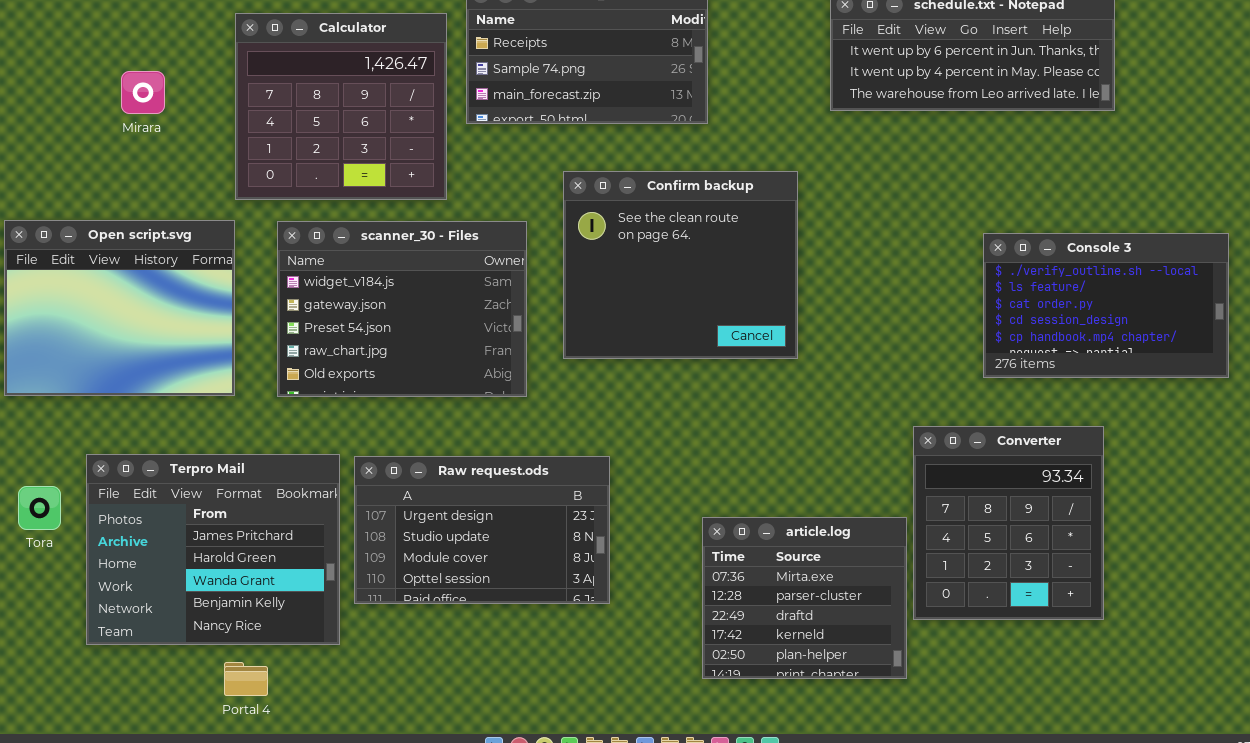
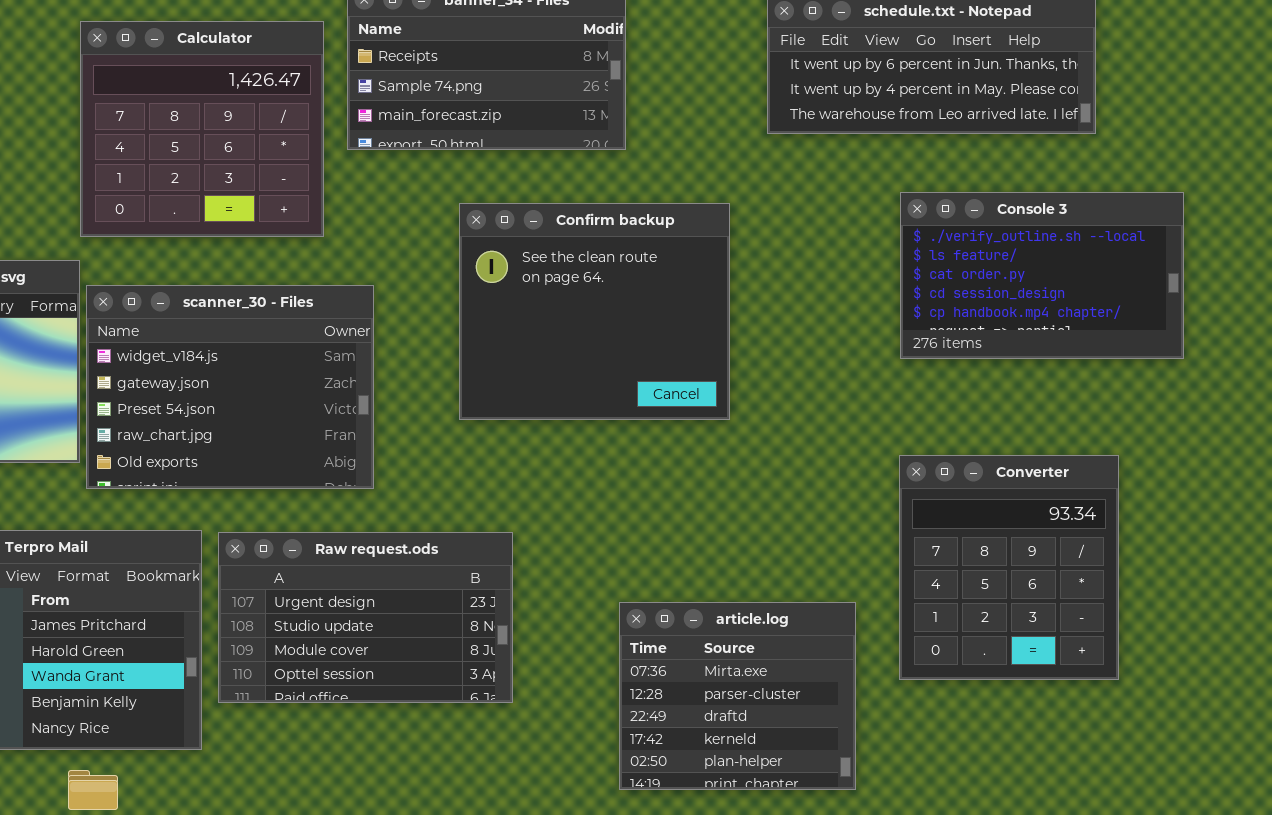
scanner_30 - Files: [277,221,527,397] -> [86,285,374,489], moved
Console 3: [983,233,1229,378] -> [900,192,1184,359], moved
Converter: [913,426,1104,620] -> [899,455,1119,680], moved

